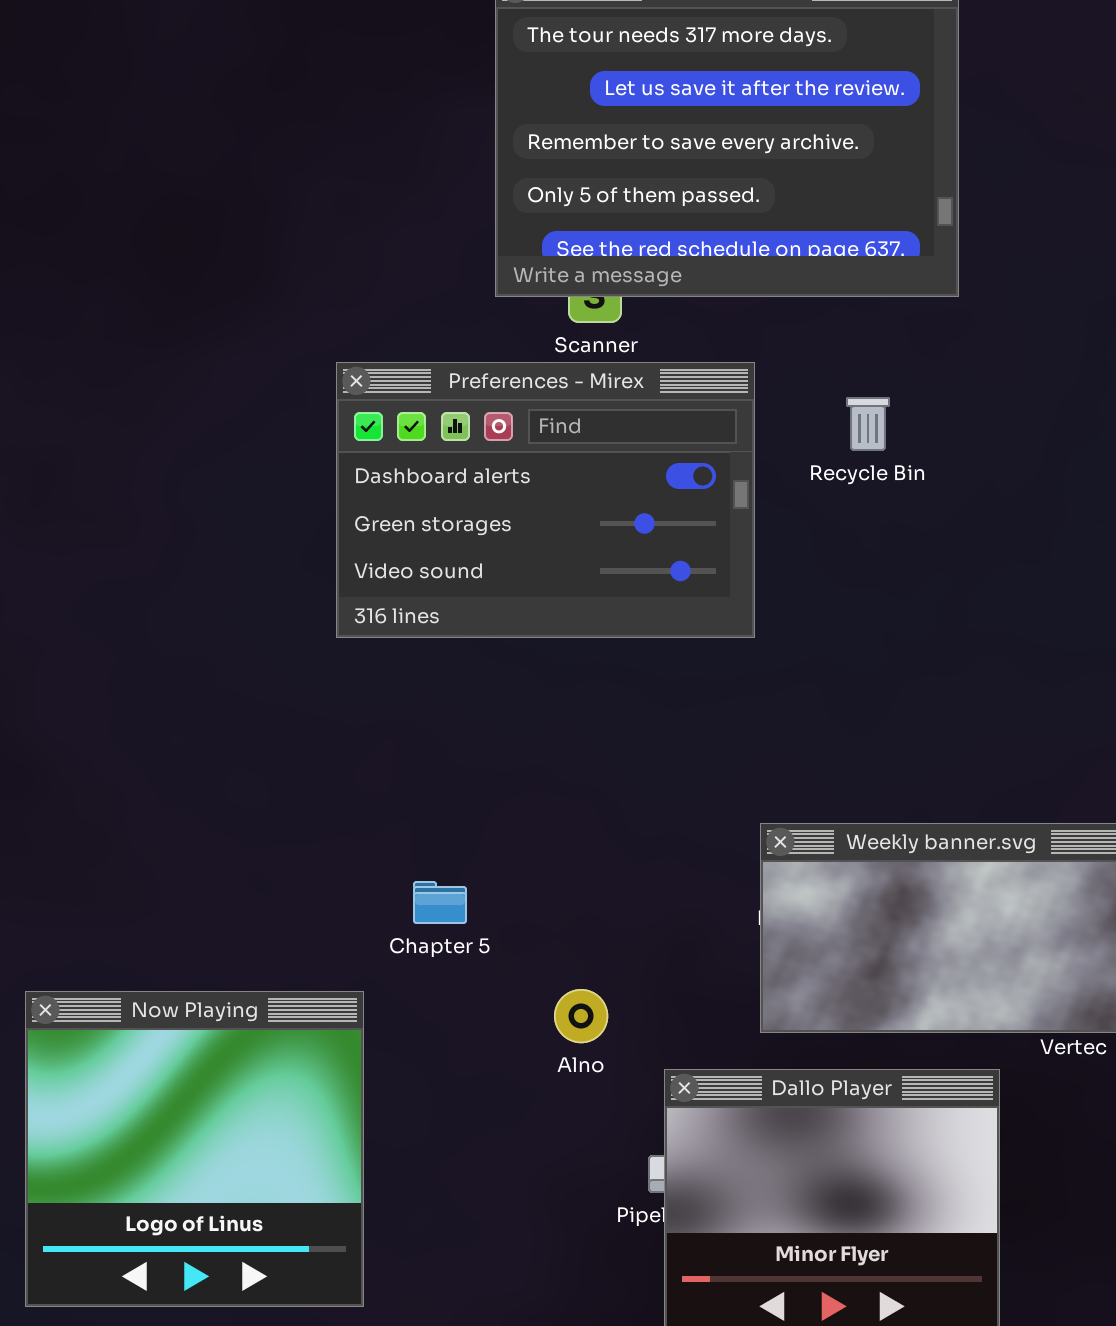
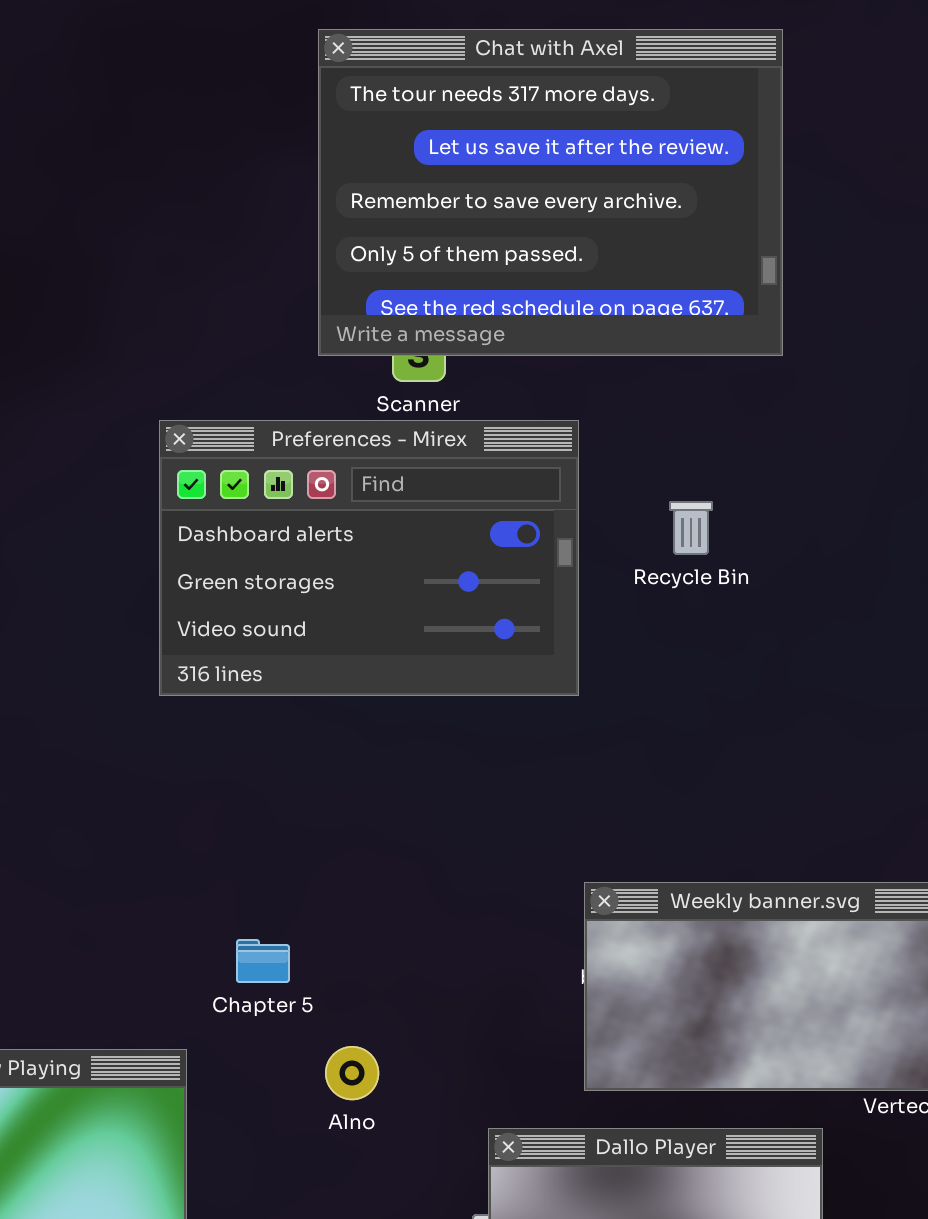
Recycle Bin: [846,397,890,451] -> [669,501,713,555], moved
Alno: [554,989,608,1043] -> [325,1046,379,1100], moved

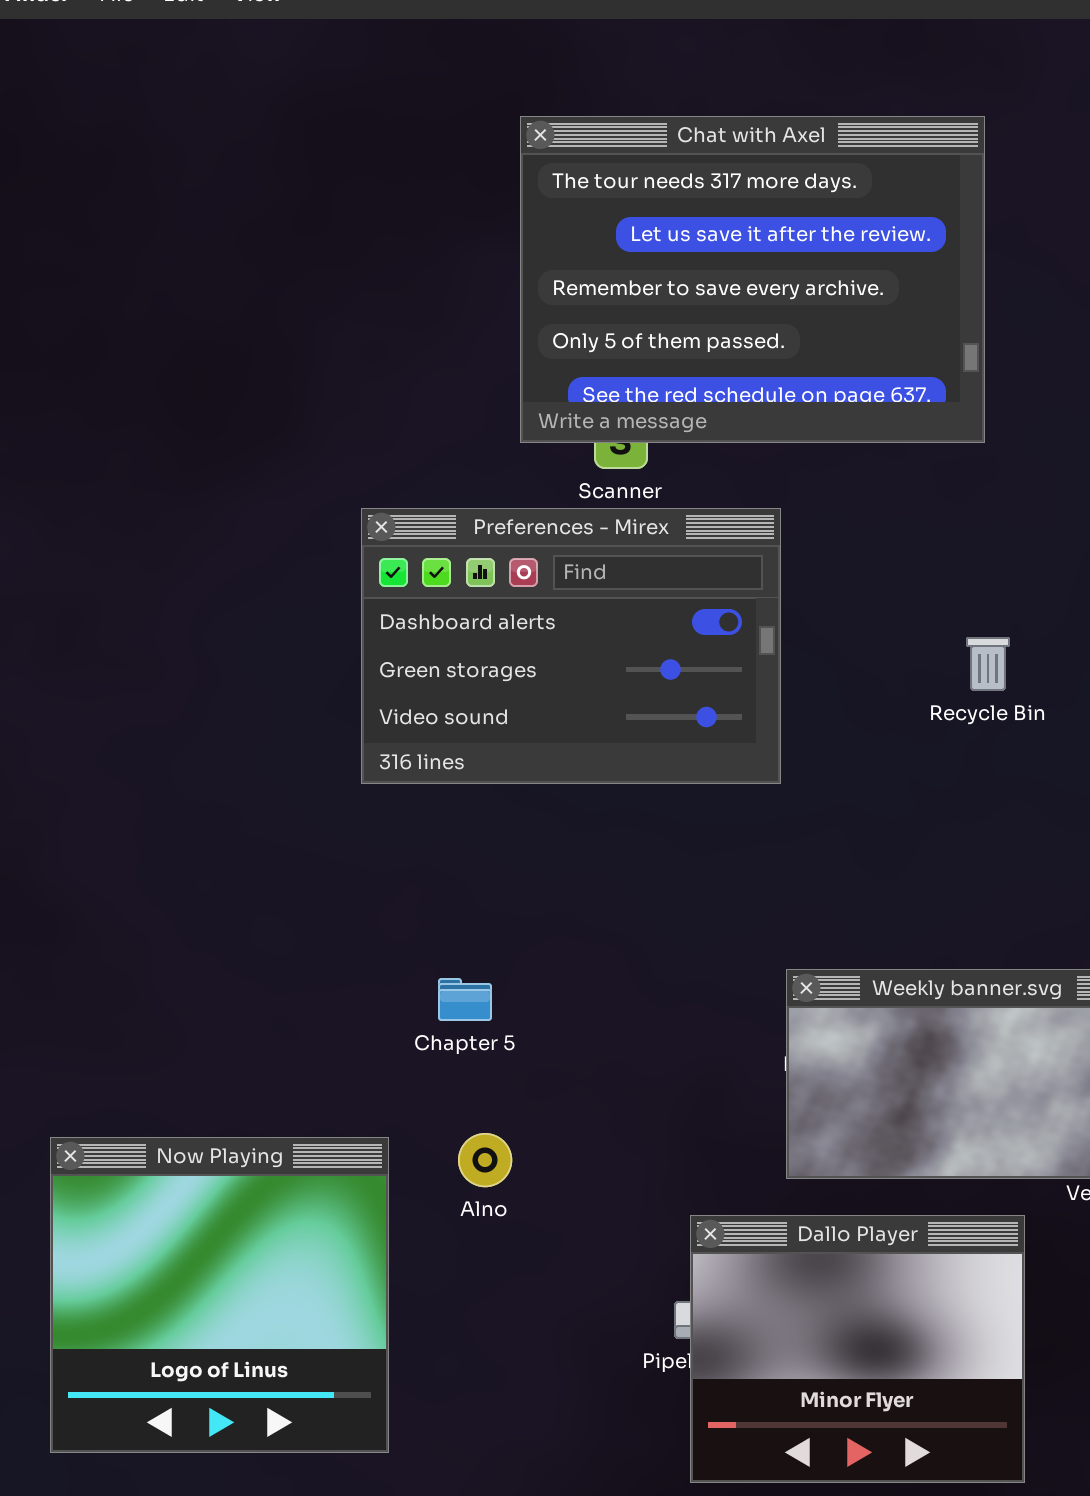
Recycle Bin: [669,501,713,555] -> [966,637,1010,691], moved
Chapter 5: [236,939,290,983] -> [438,978,492,1021], moved
Alno: [325,1046,379,1100] -> [458,1133,512,1187], moved

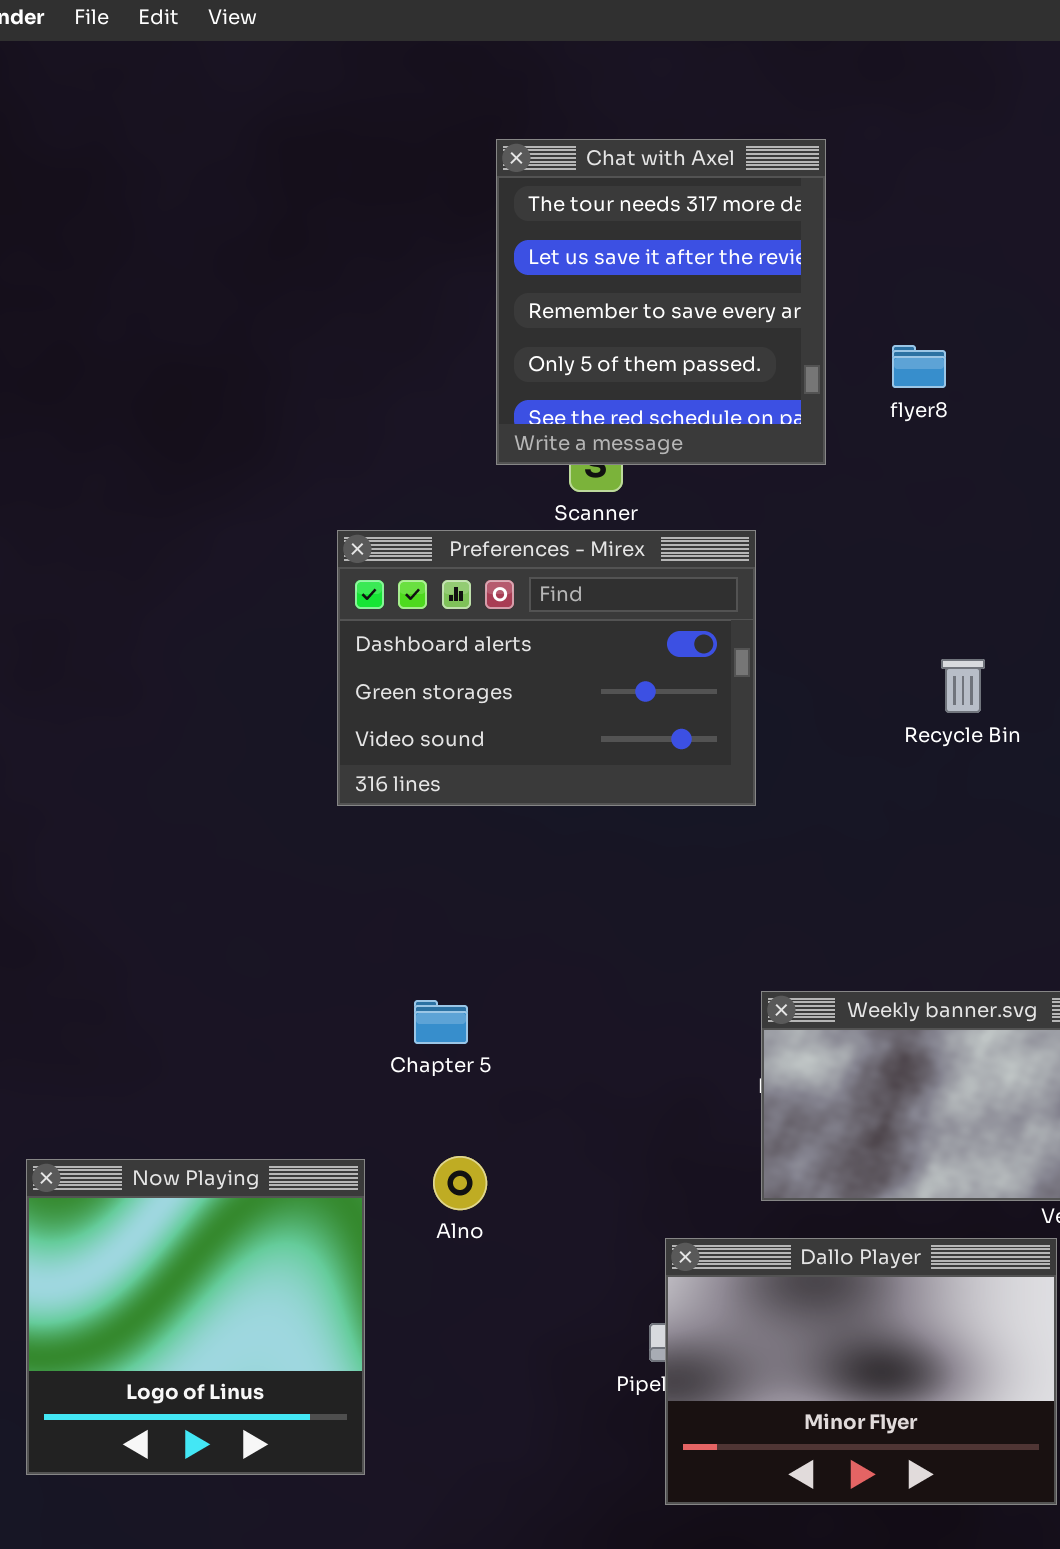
Chat with Axel: [520,116,985,443] -> [496,139,826,465], resized
Dallo Player: [690,1215,1025,1483] -> [665,1238,1057,1505], resized

